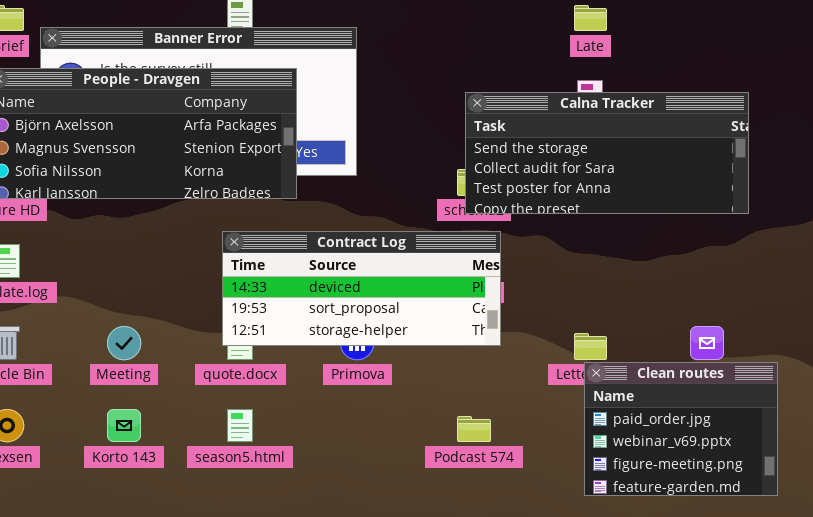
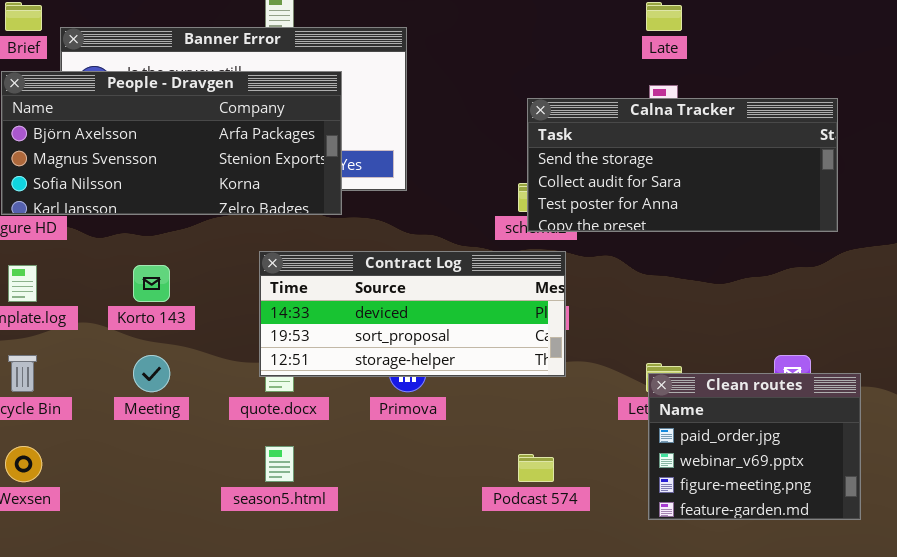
Clean routes: [584,362,778,496] -> [648,373,861,520], moved
Korto 143: [107,409,141,442] -> [133,265,170,302], moved

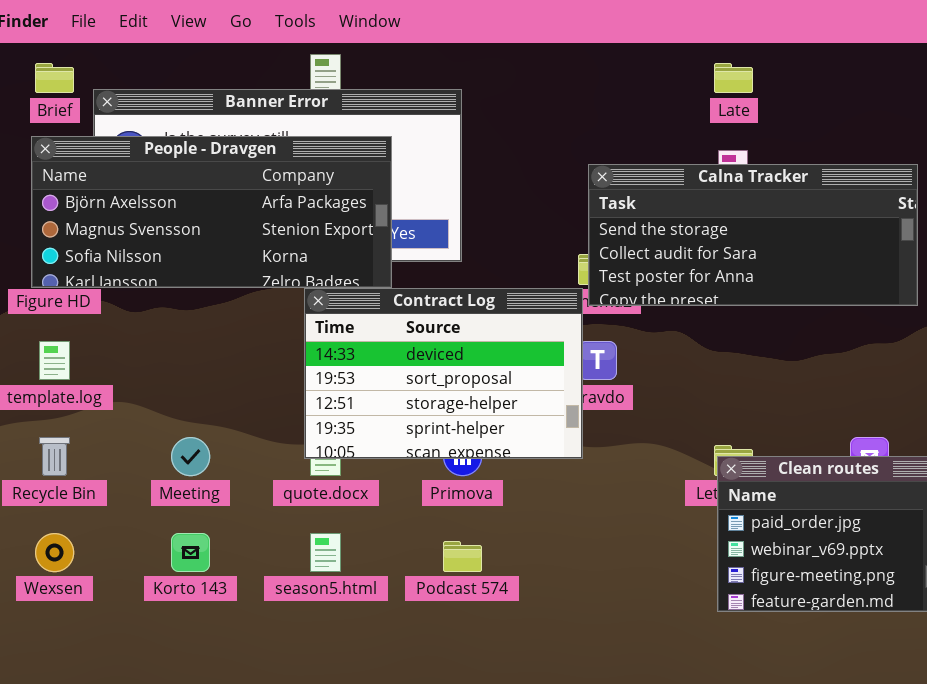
Contract Log: [259,251,566,377] -> [304,288,583,459], resized
Korto 143: [133,265,170,302] -> [171,533,210,572], moved
Podcast 574: [518,454,554,482] -> [443,541,482,572], moved

